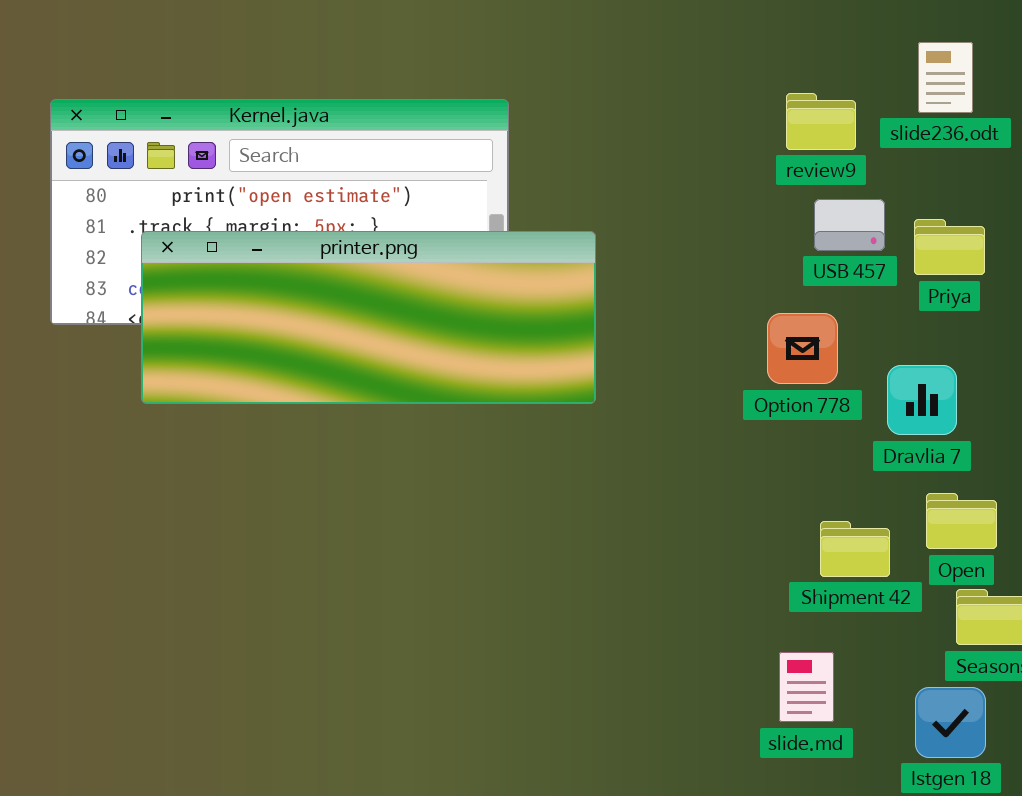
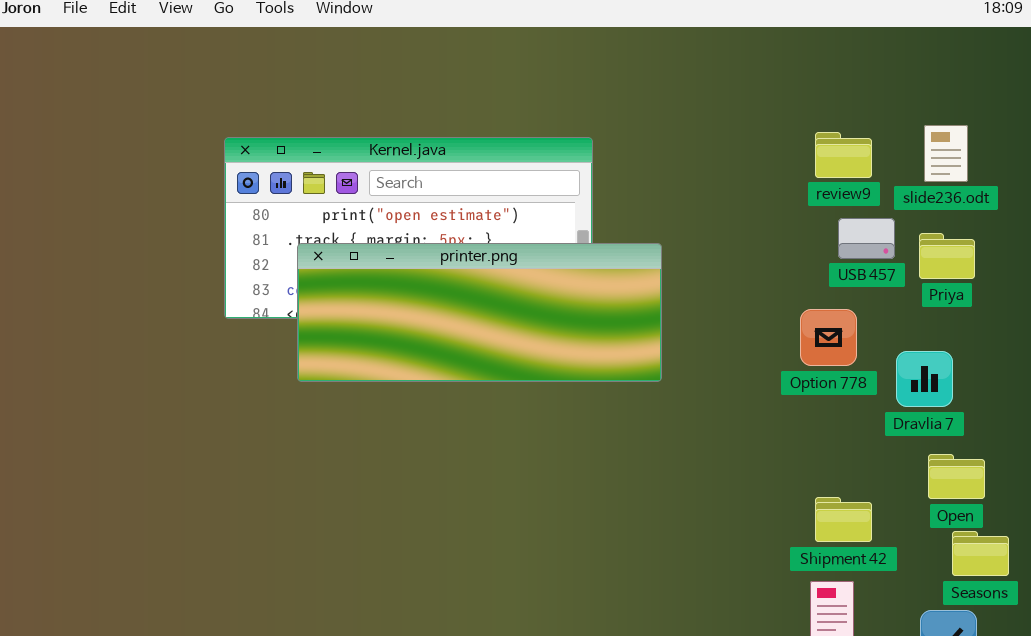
slide236.odt: [918,42,973,113] -> [924,125,968,182], moved
Shipment 42: [820,521,890,577] -> [815,497,872,542], moved

